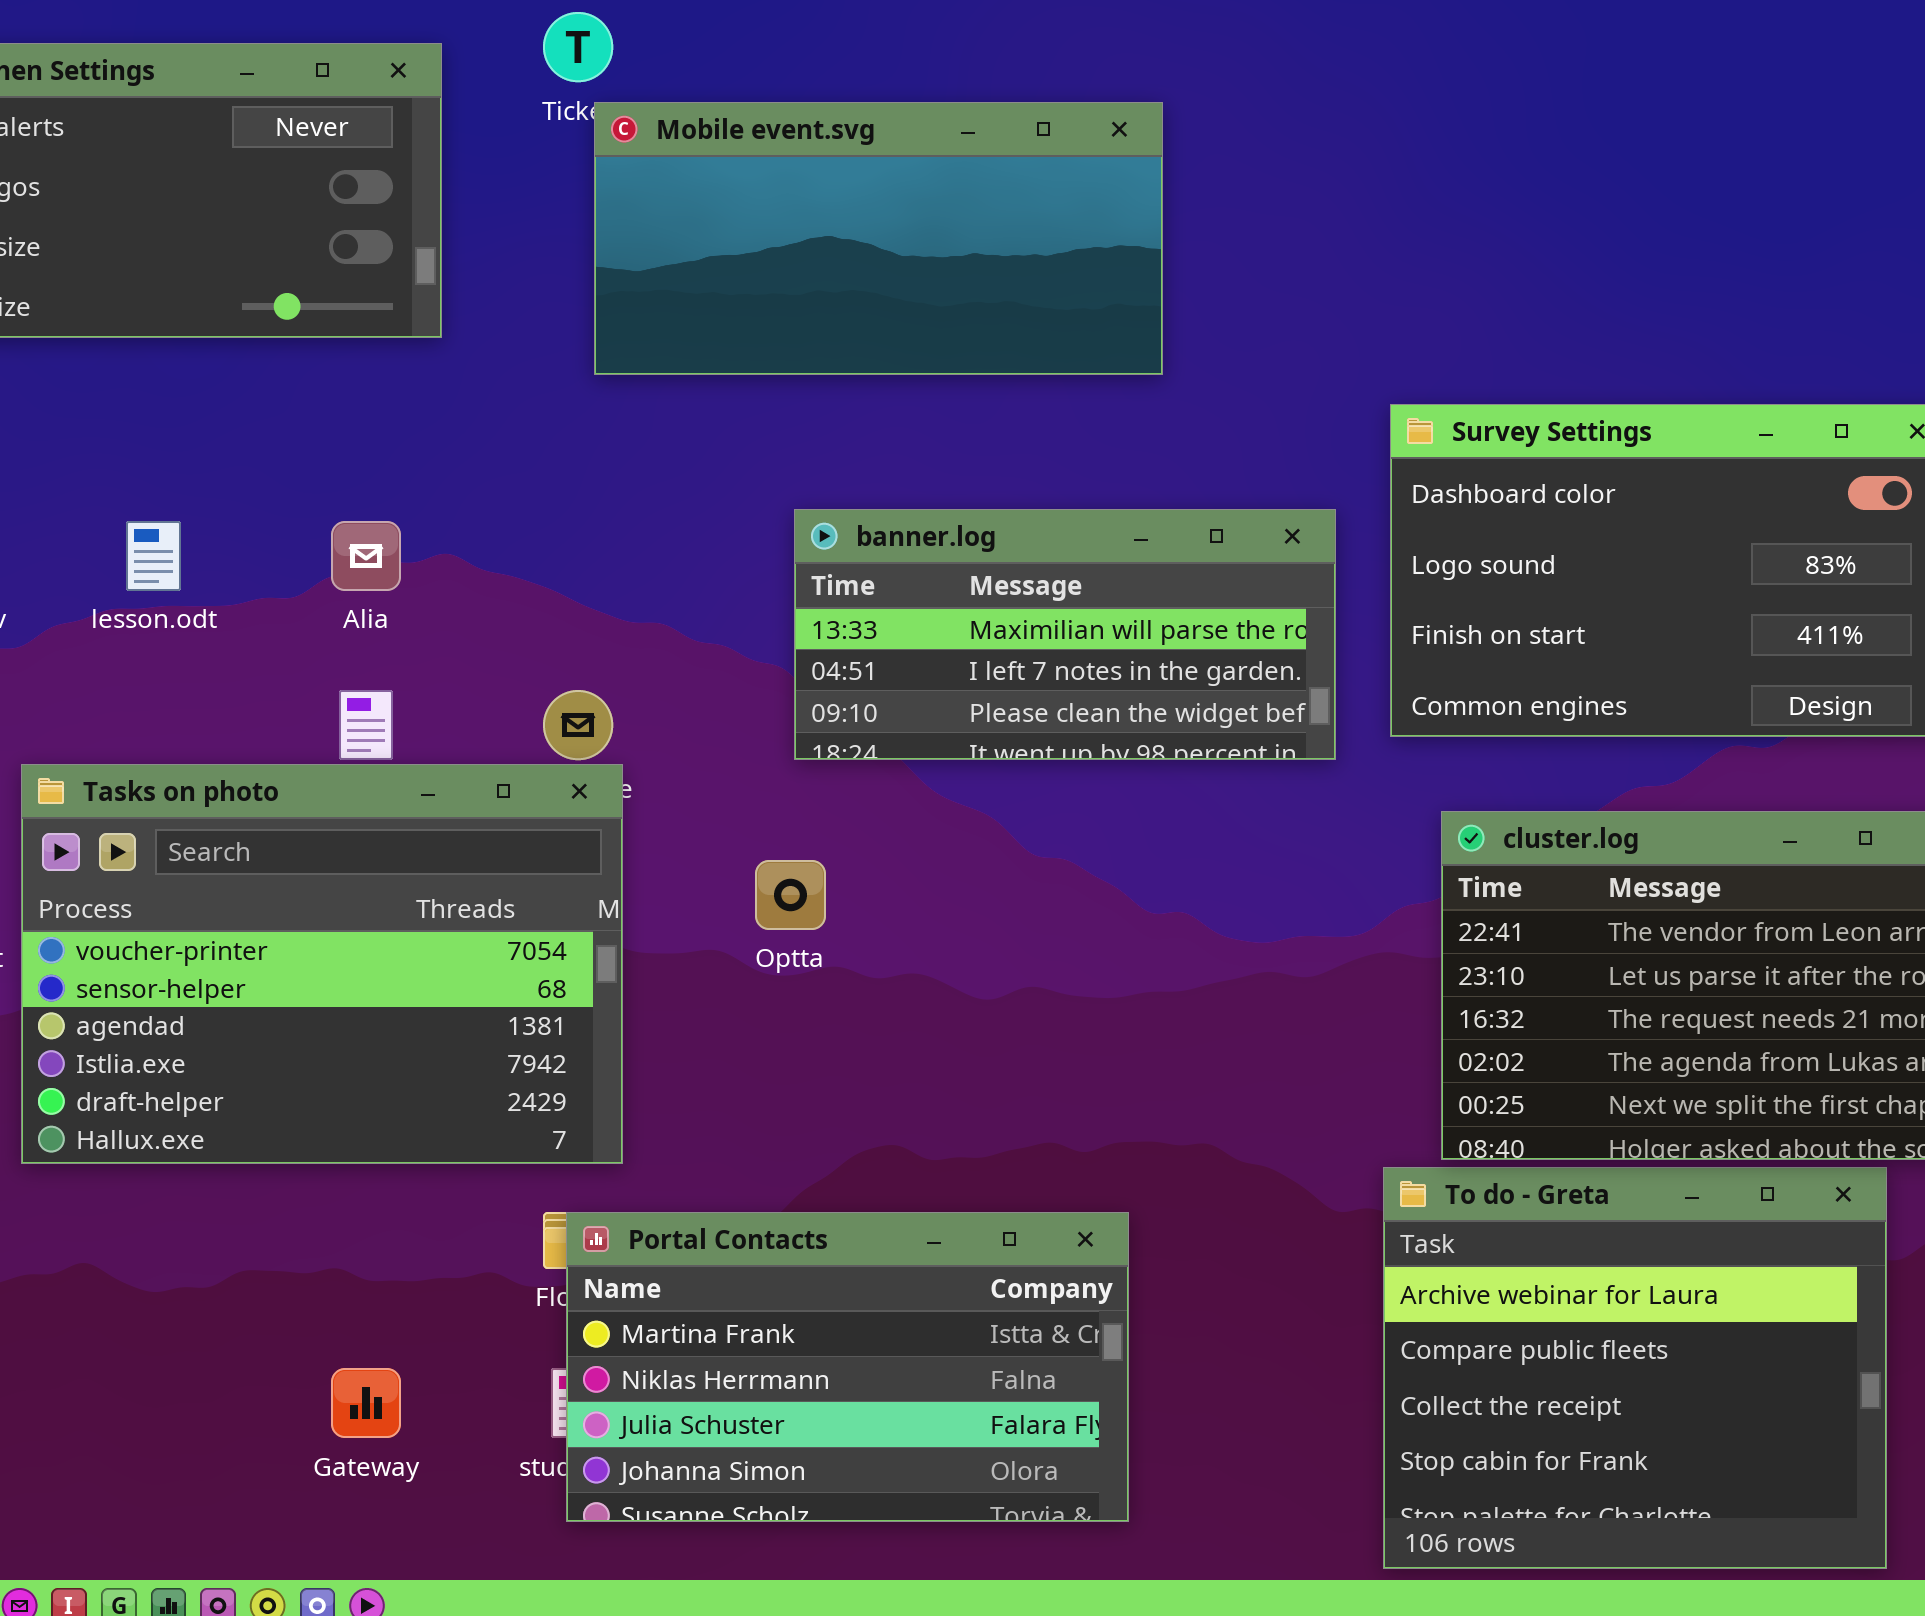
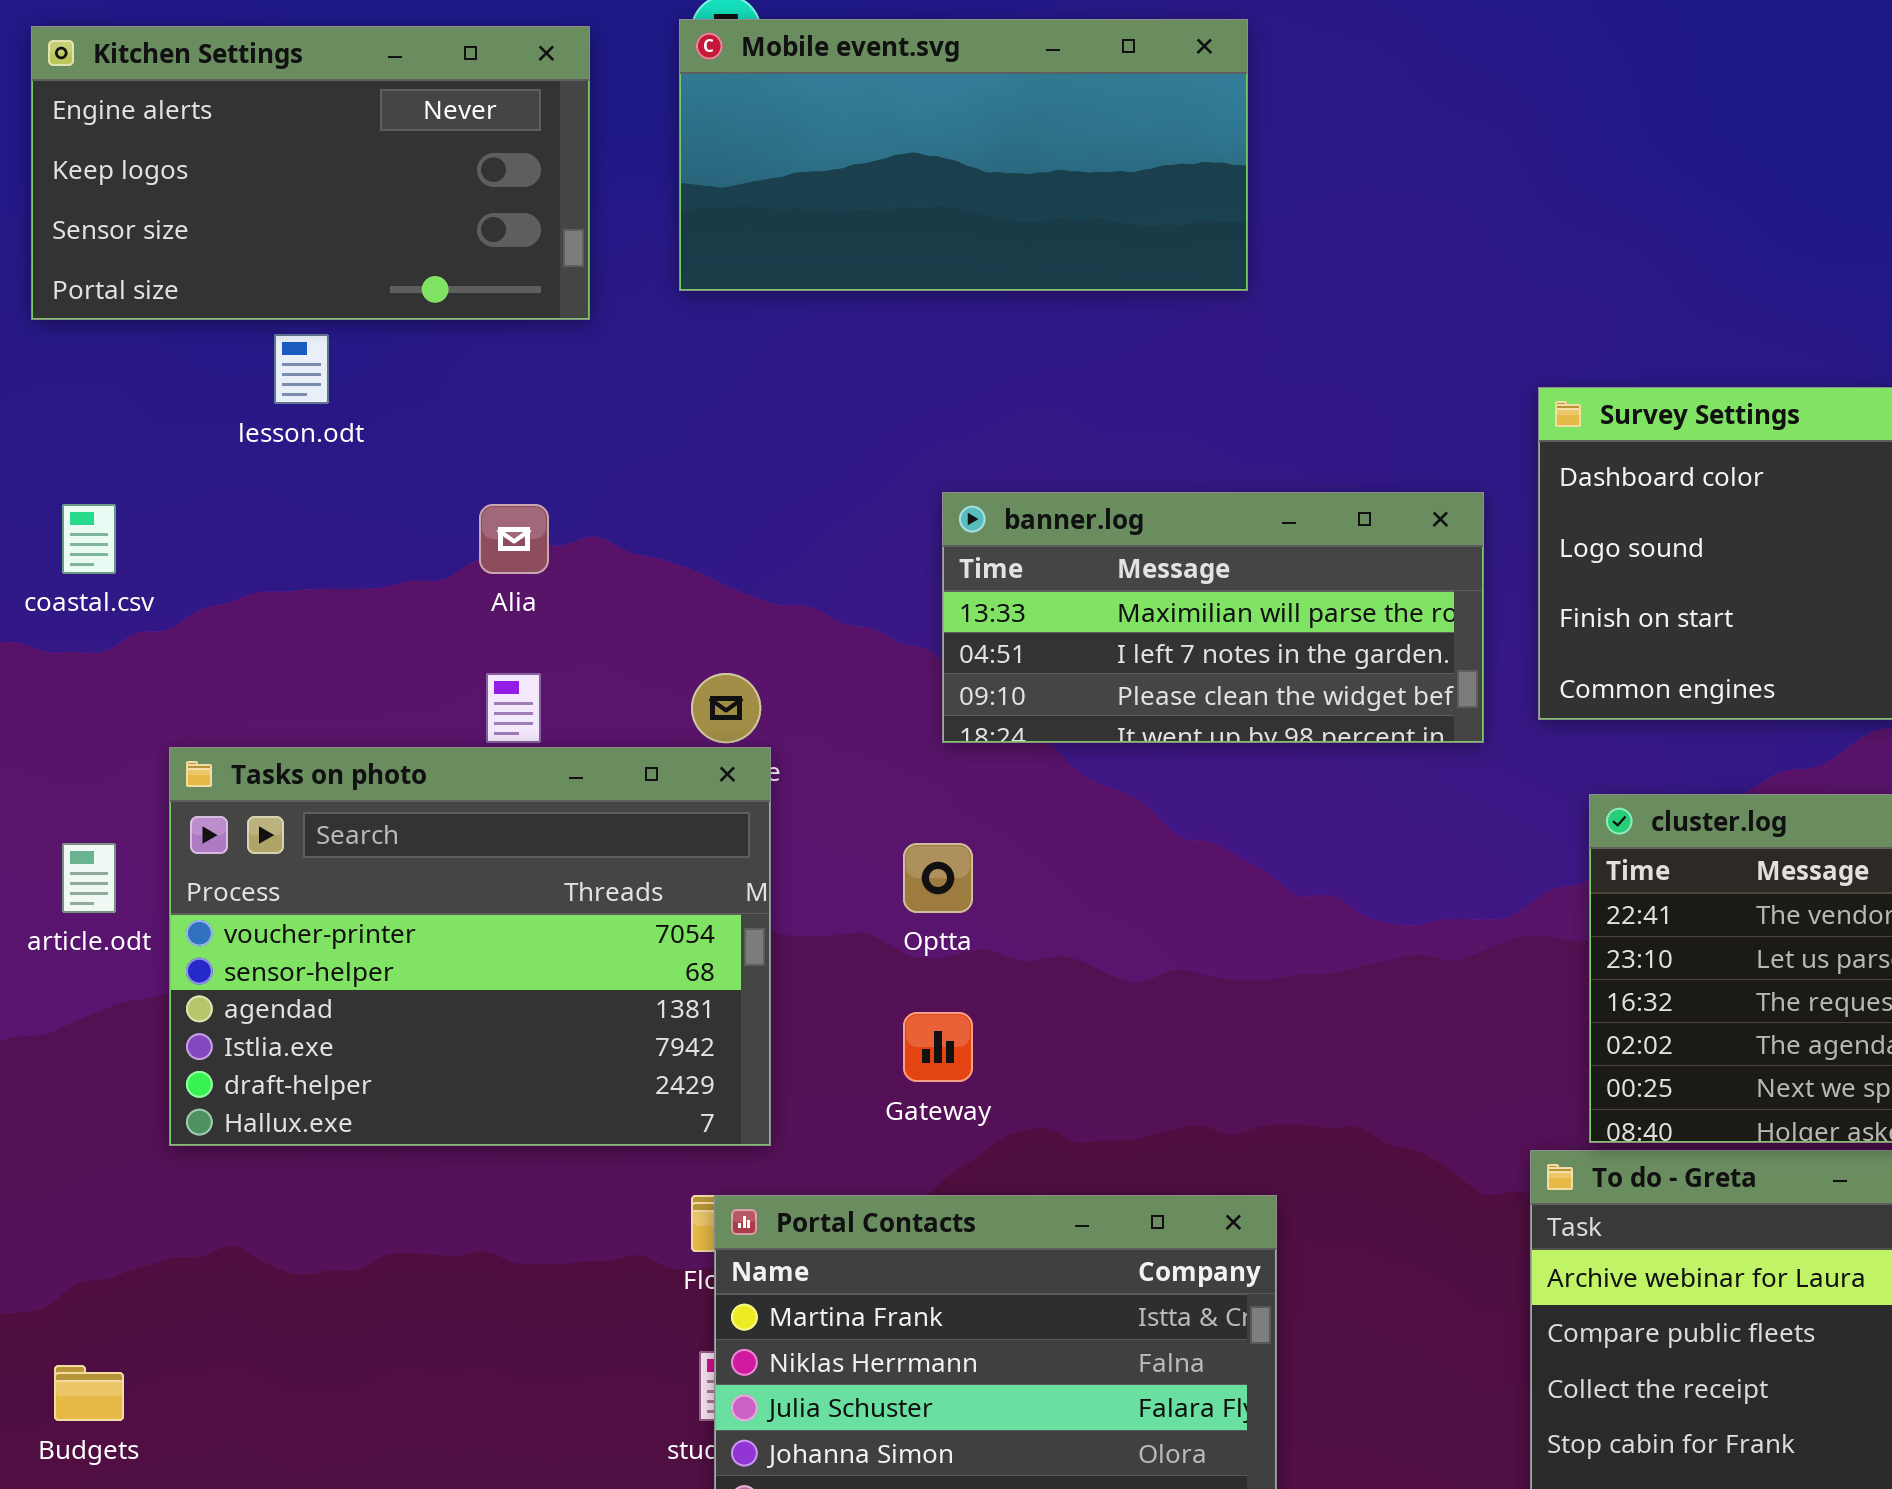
Mobile event.svg: [594,102,1163,375] -> [679,19,1248,291], moved
lesson.odt: [126,521,181,591] -> [274,334,329,404], moved
Gateway: [331,1368,401,1438] -> [903,1012,973,1082], moved

